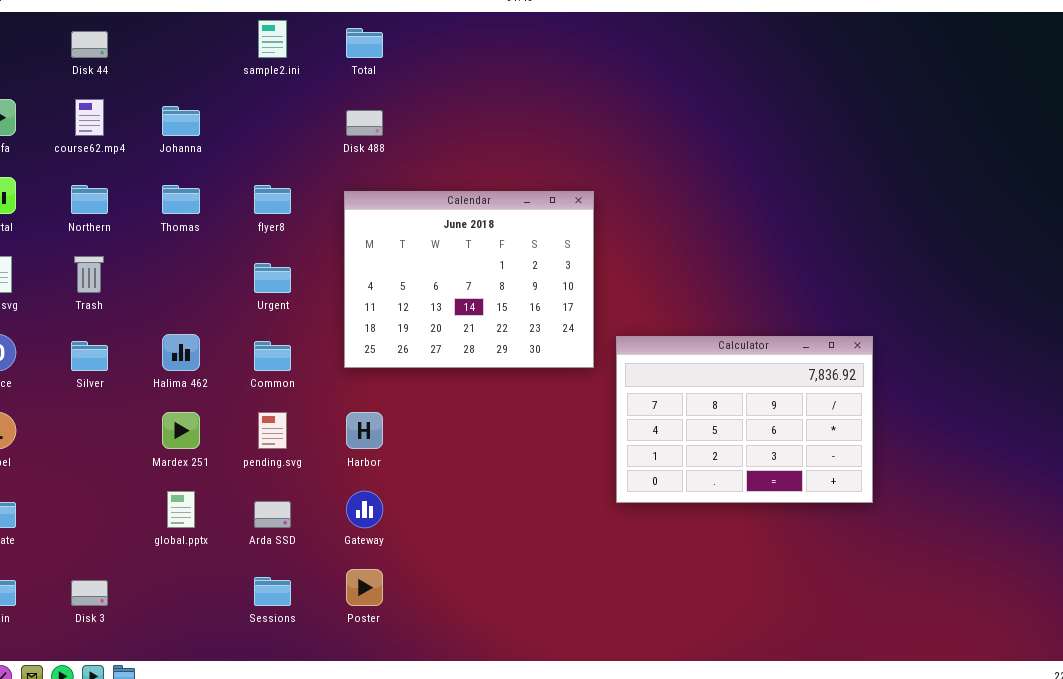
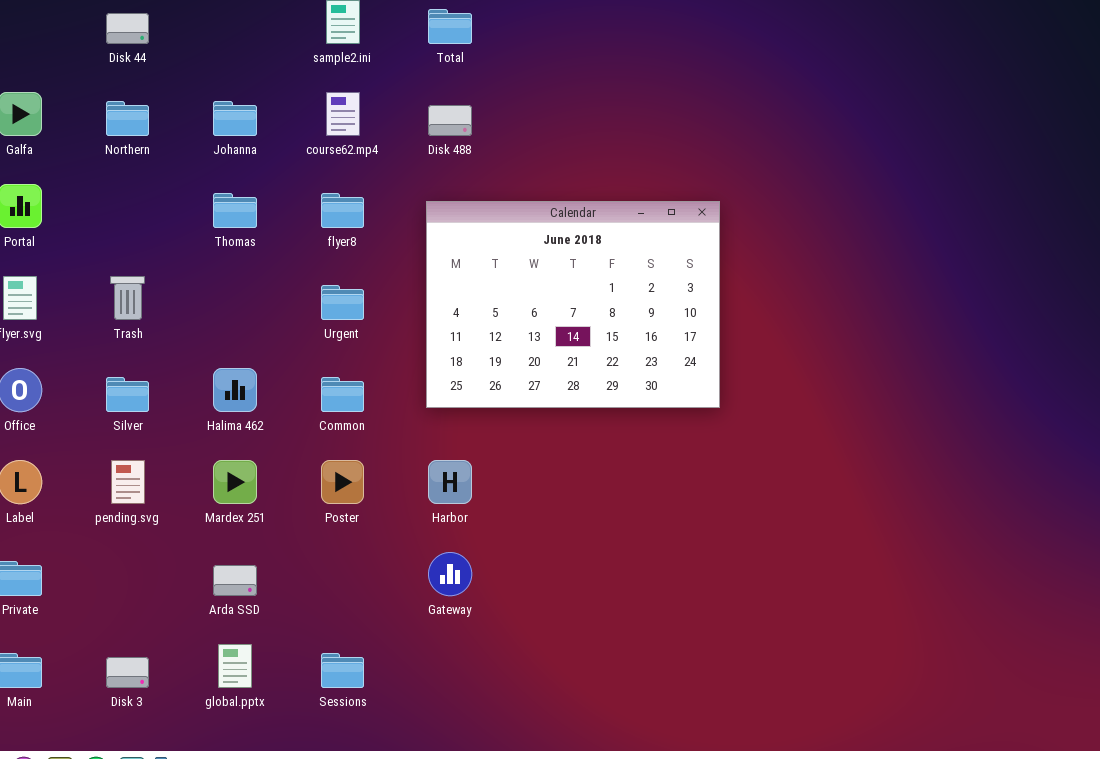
course62.mp4: [75,99,104,136] -> [326,92,360,136], moved
Northern: [71,185,108,214] -> [106,101,149,136], moved
Calculator: [616,336,873,503] -> none, closed
pending.svg: [258,412,287,449] -> [111,460,145,504], moved
global.pptx: [167,491,195,528] -> [218,644,252,688], moved
Arda SSD: [254,501,291,528] -> [213,565,257,596], moved
Poster: [346,569,383,606] -> [321,460,364,504], moved

